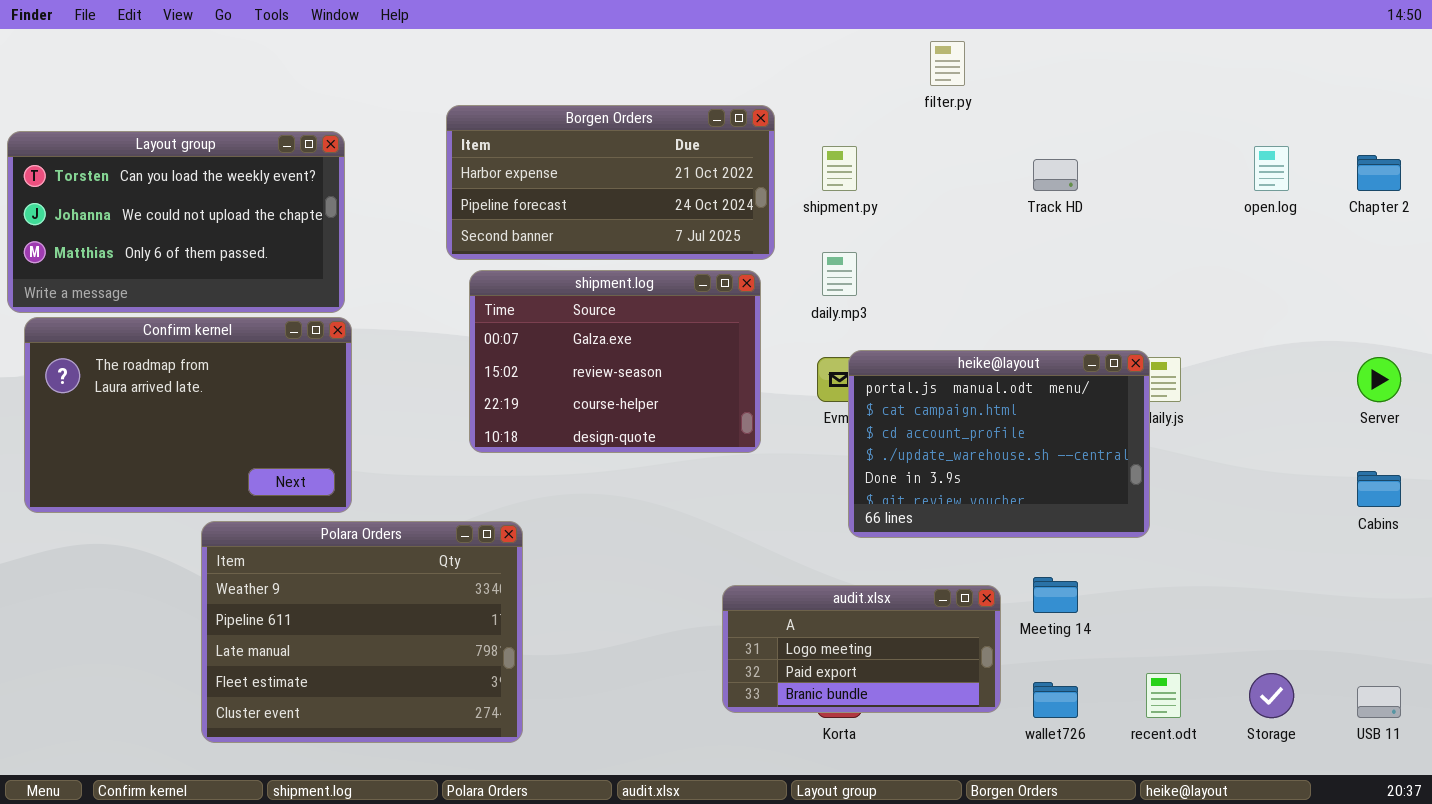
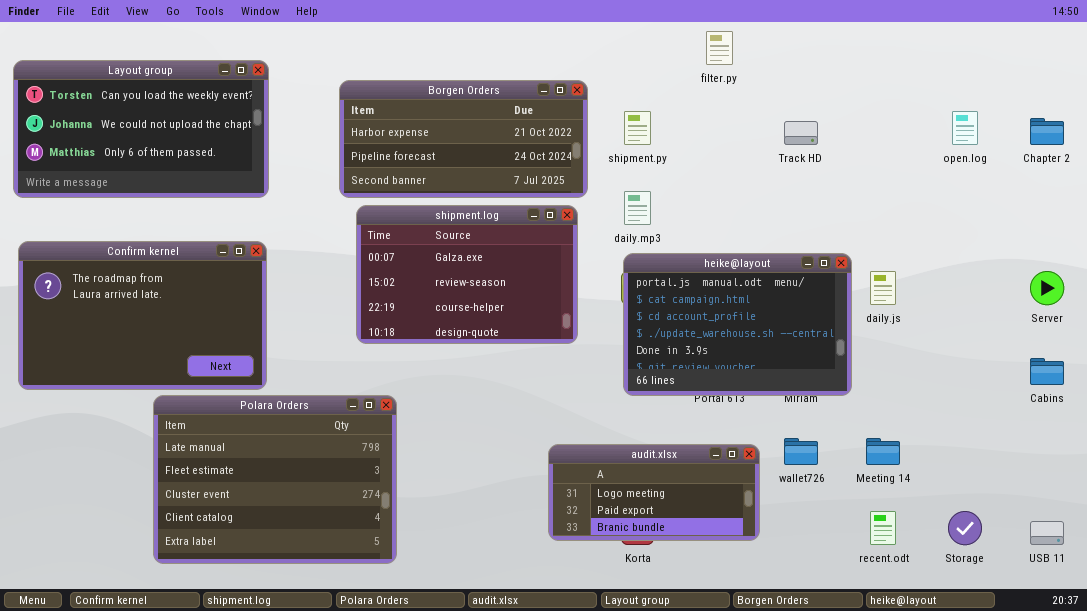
Layout group: [7,131,345,313] -> [13,60,269,198], moved
heike@layout: [848,350,1150,538] -> [623,253,852,396], moved
Polara Orders: [201,521,523,743] -> [153,395,397,564], scrolled down 2 rows
Meeting 14: [1033,577,1078,613] -> [866,438,900,465], moved
wallet726: [1033,682,1078,718] -> [784,438,818,465], moved

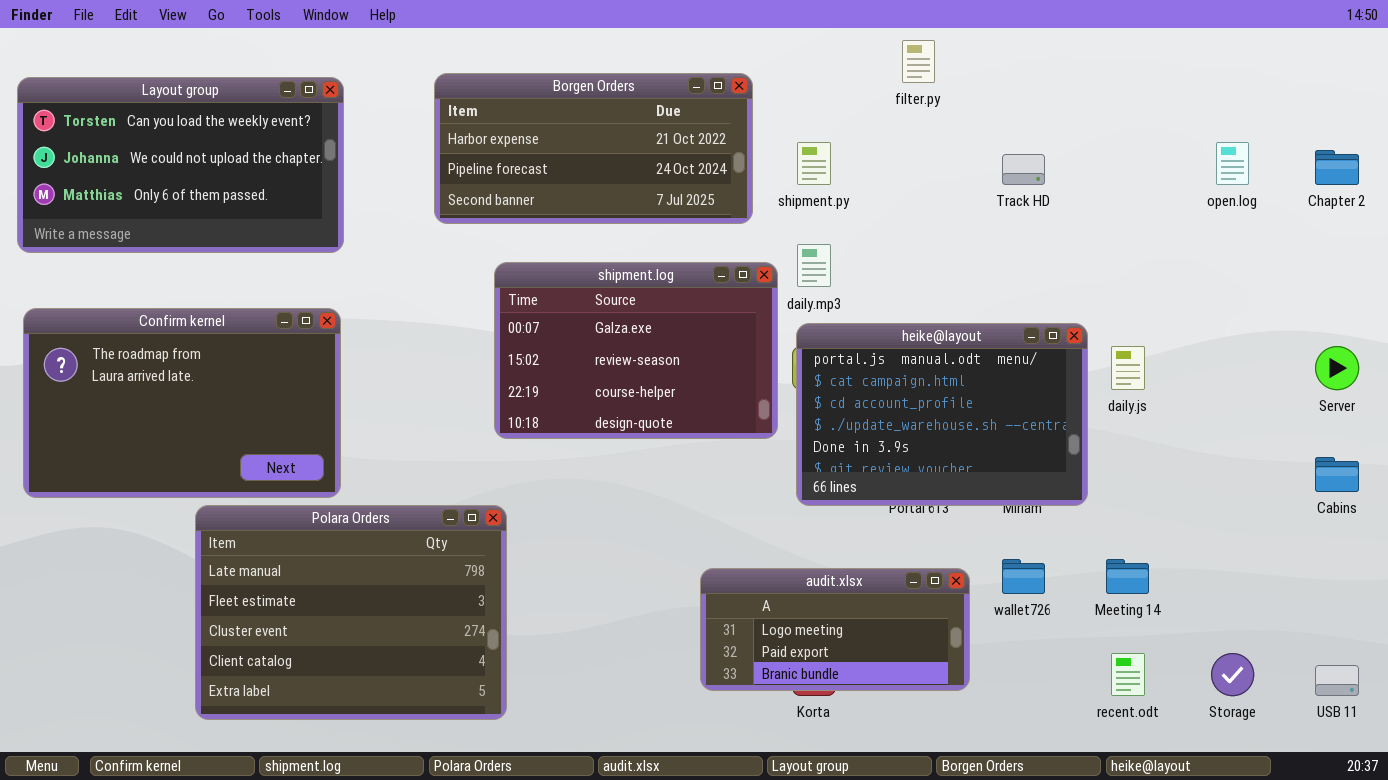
Borgen Orders: [339,80,588,198] -> [434,73,753,224], moved
shipment.log: [356,205,578,344] -> [494,262,778,439], moved

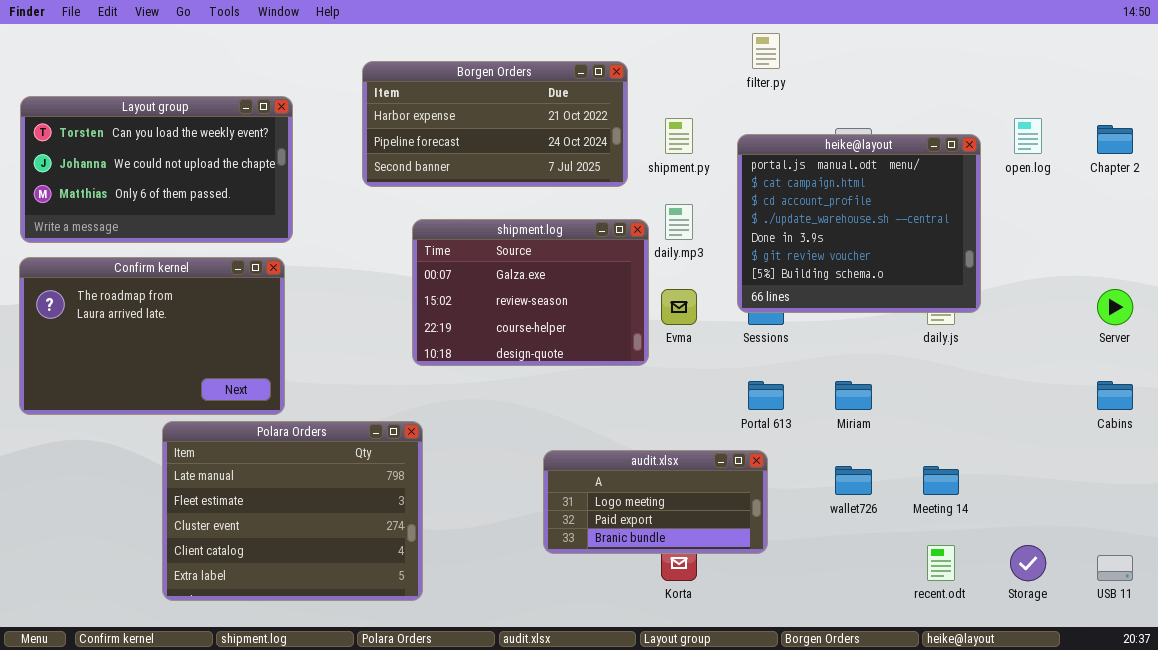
Layout group: [17,77,344,253] -> [20,96,293,243], moved
heike@layout: [796,323,1088,506] -> [737,134,981,313], moved, resized
audit.xlsx: [700,568,970,691] -> [543,450,768,554], moved

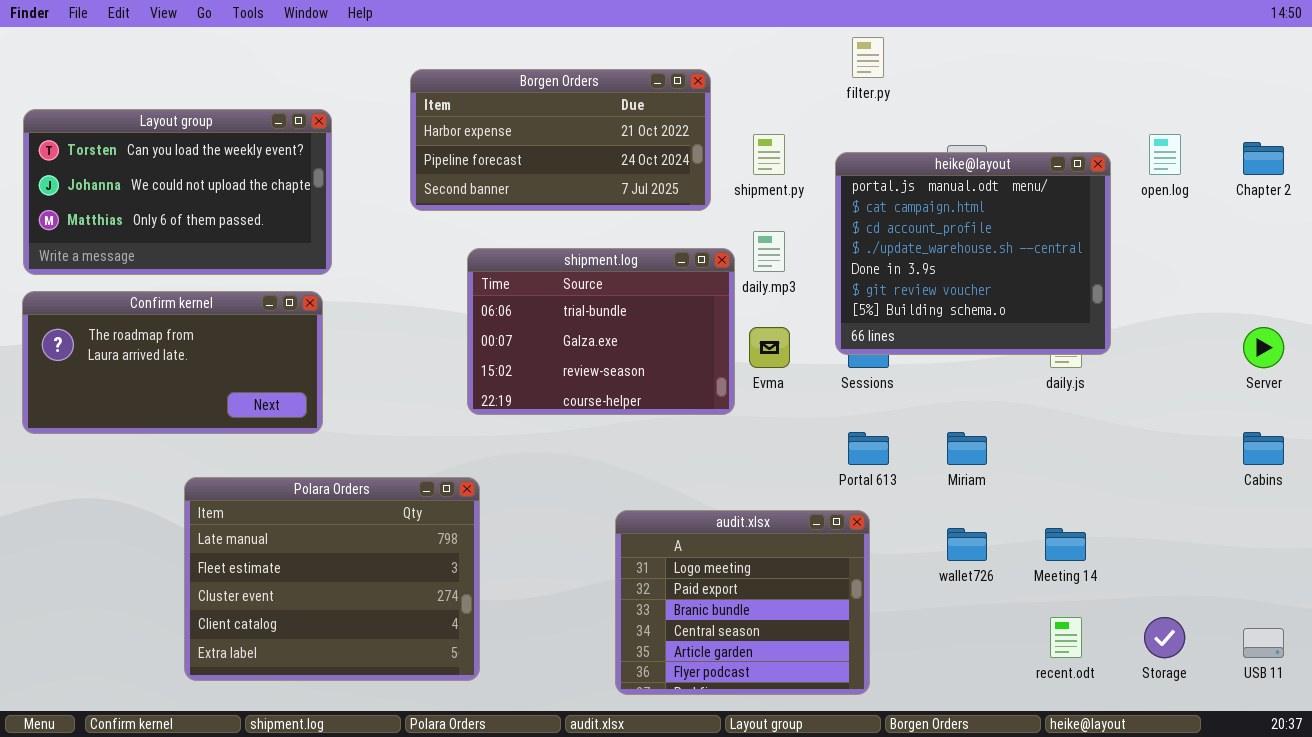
shipment.log: [412,219,649,366] -> [467,248,735,415], scrolled up 1 row
Confirm kernel: [19,257,285,415] -> [22,291,323,434], resized
audit.xlsx: [543,450,768,554] -> [615,510,870,695], resized

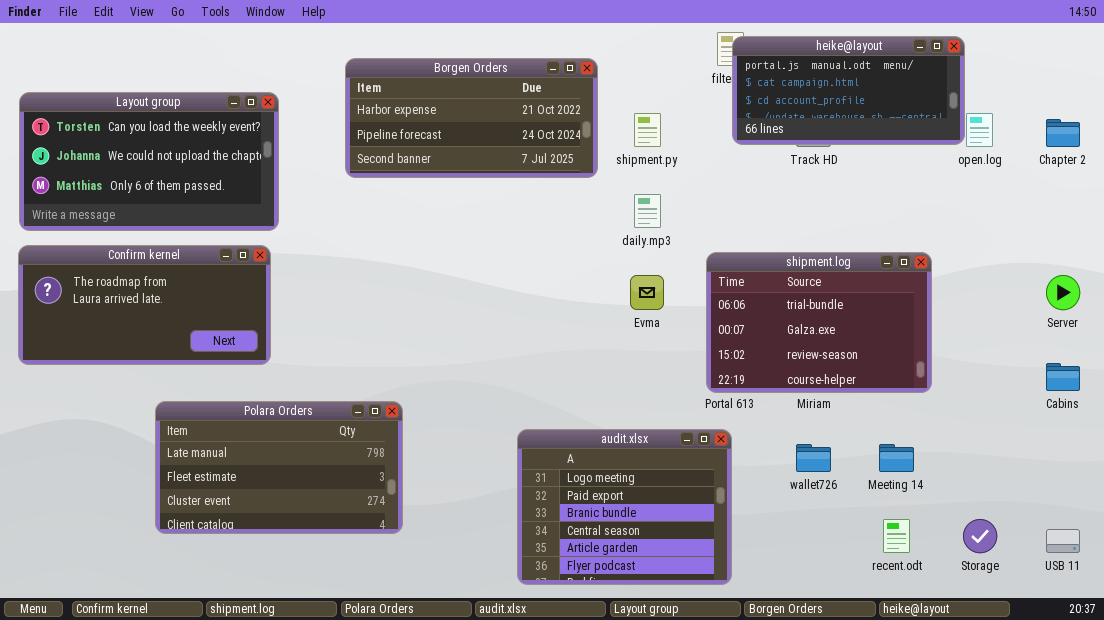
heike@layout: [835,152,1111,355] -> [732,36,965,145], moved, resized
shipment.log: [467,248,735,415] -> [706,252,932,393], moved
Polara Orders: [184,477,480,681] -> [155,401,403,534], resized

